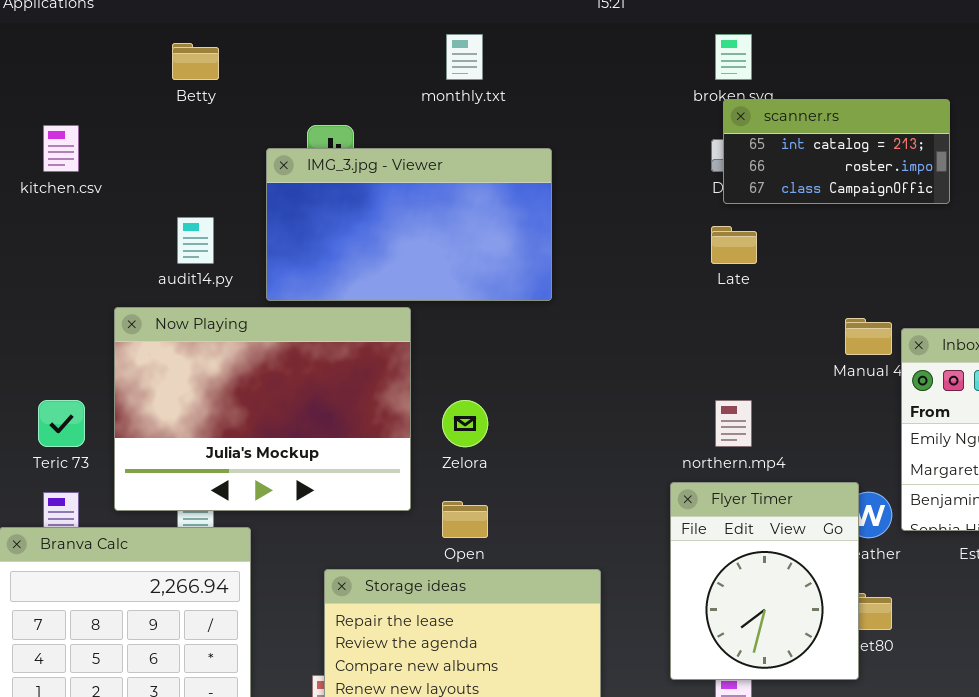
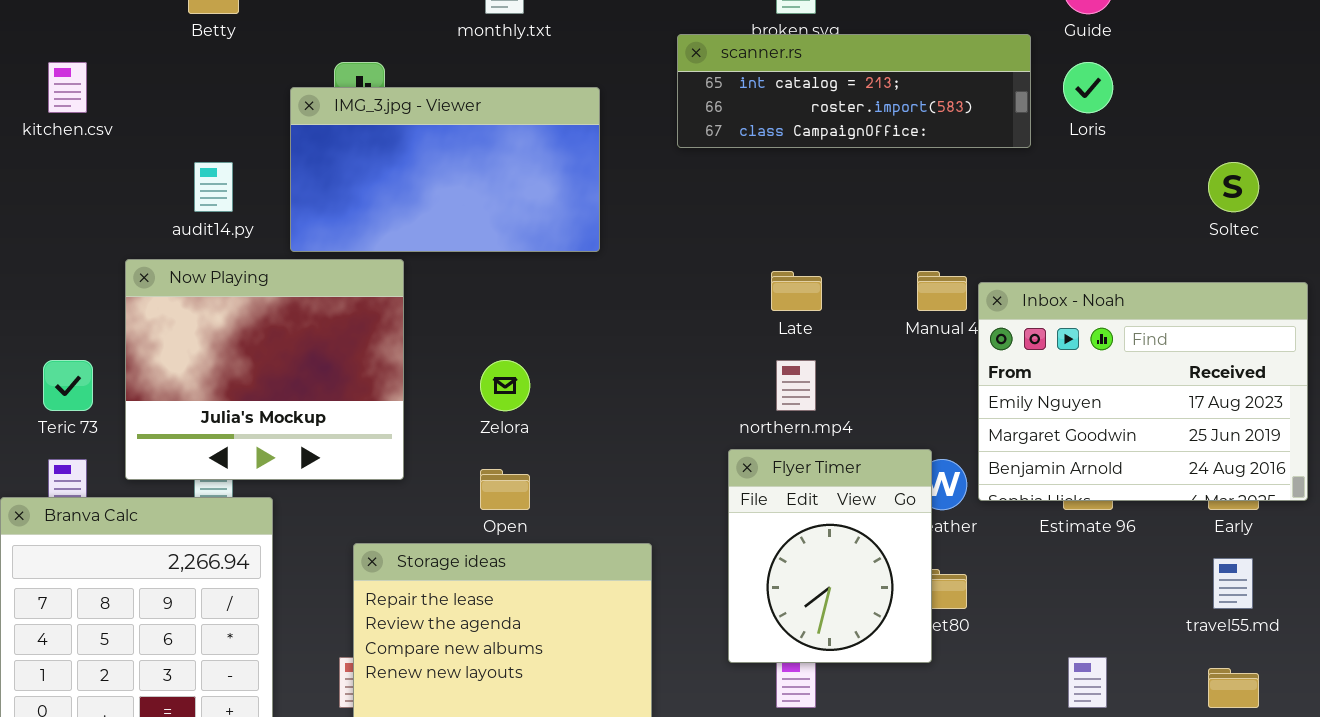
scanner.rs: [723,99,950,204] -> [677,34,1031,148], resized
Late: [711,226,757,264] -> [771,271,822,311], moved
Now Playing: [114,307,411,511] -> [125,259,404,480], resized

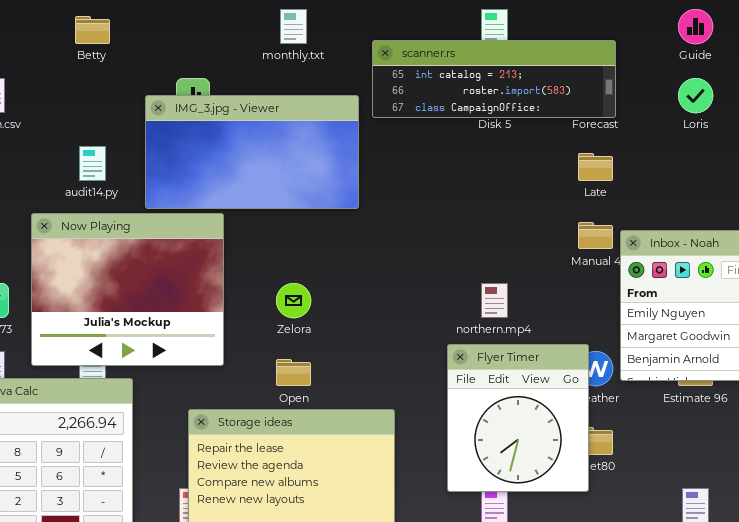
scanner.rs: [677,34,1031,148] -> [372,40,616,118], moved
Late: [771,271,822,311] -> [578,153,613,181], moved

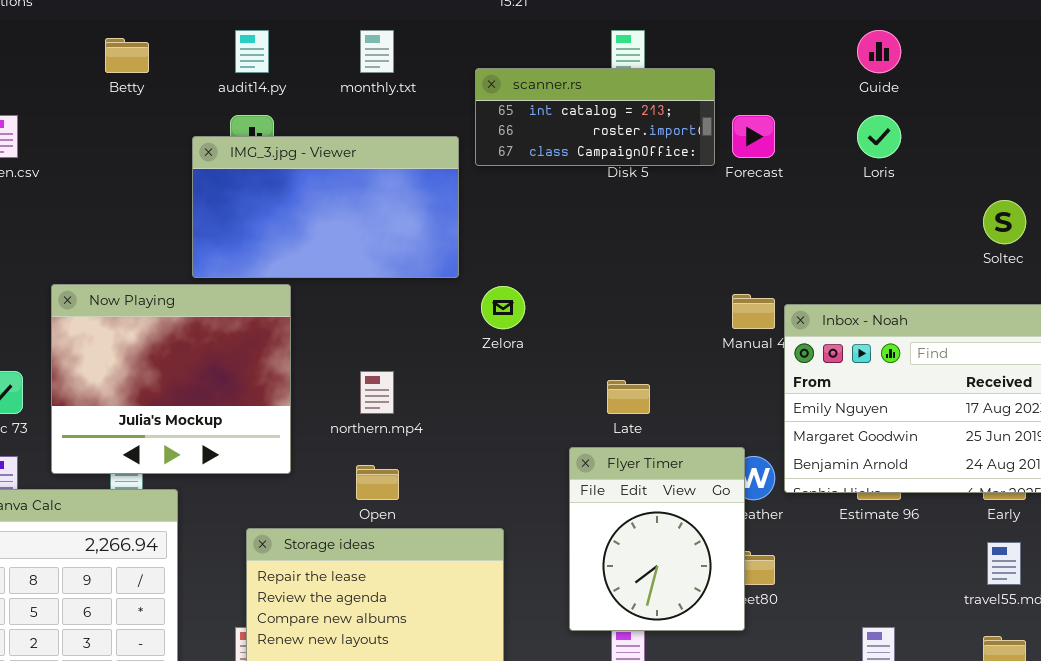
scanner.rs: [372,40,616,118] -> [475,68,715,166], resized
audit14.py: [79,146,106,181] -> [235,30,269,73], moved
Late: [578,153,613,181] -> [607,380,650,414], moved
Zelora: [276,283,311,318] -> [481,286,525,329], moved
northern.mp4: [481,283,508,318] -> [360,371,394,414], moved

